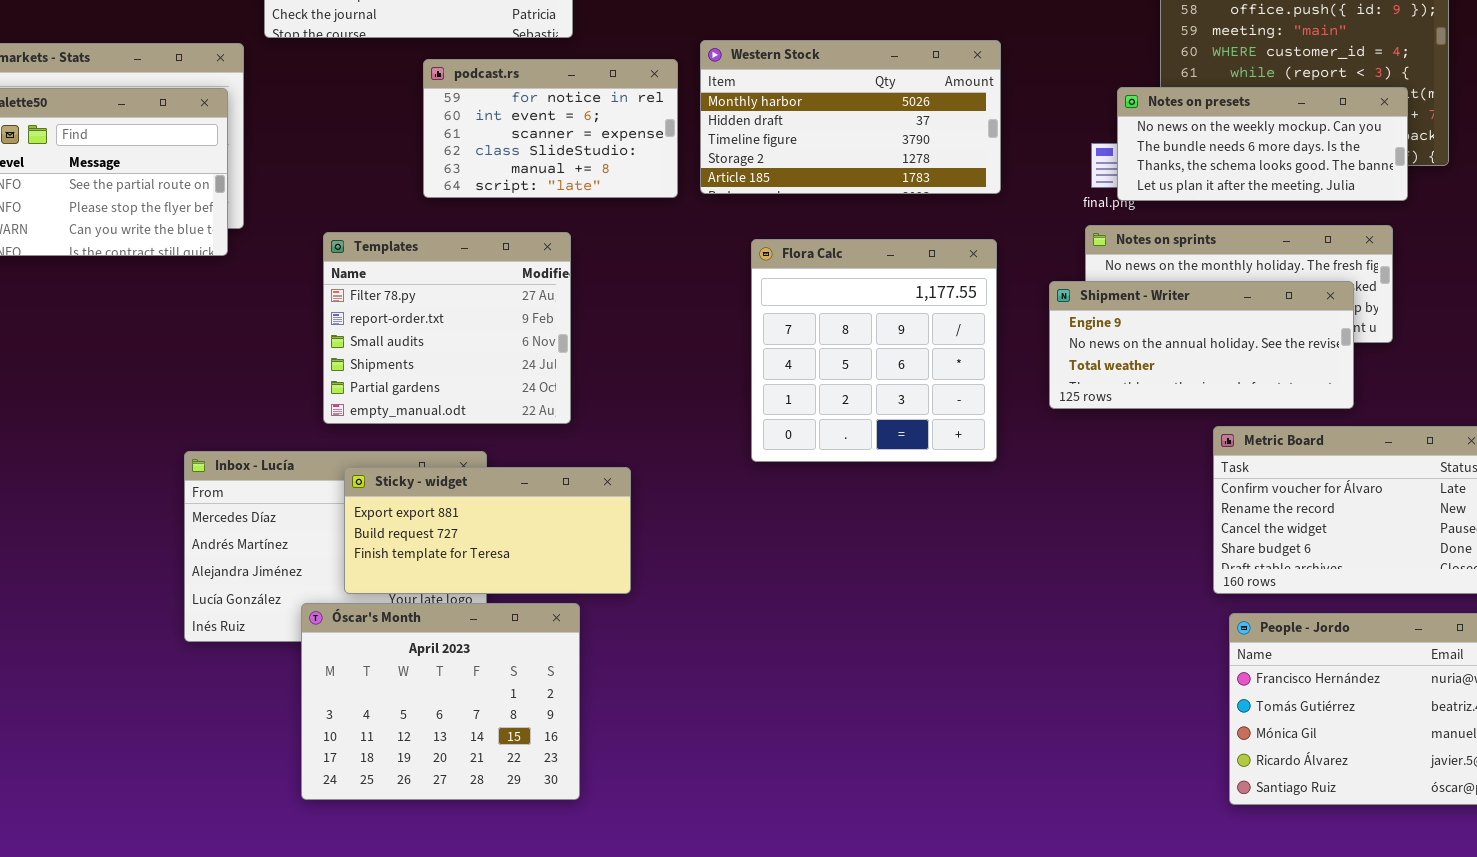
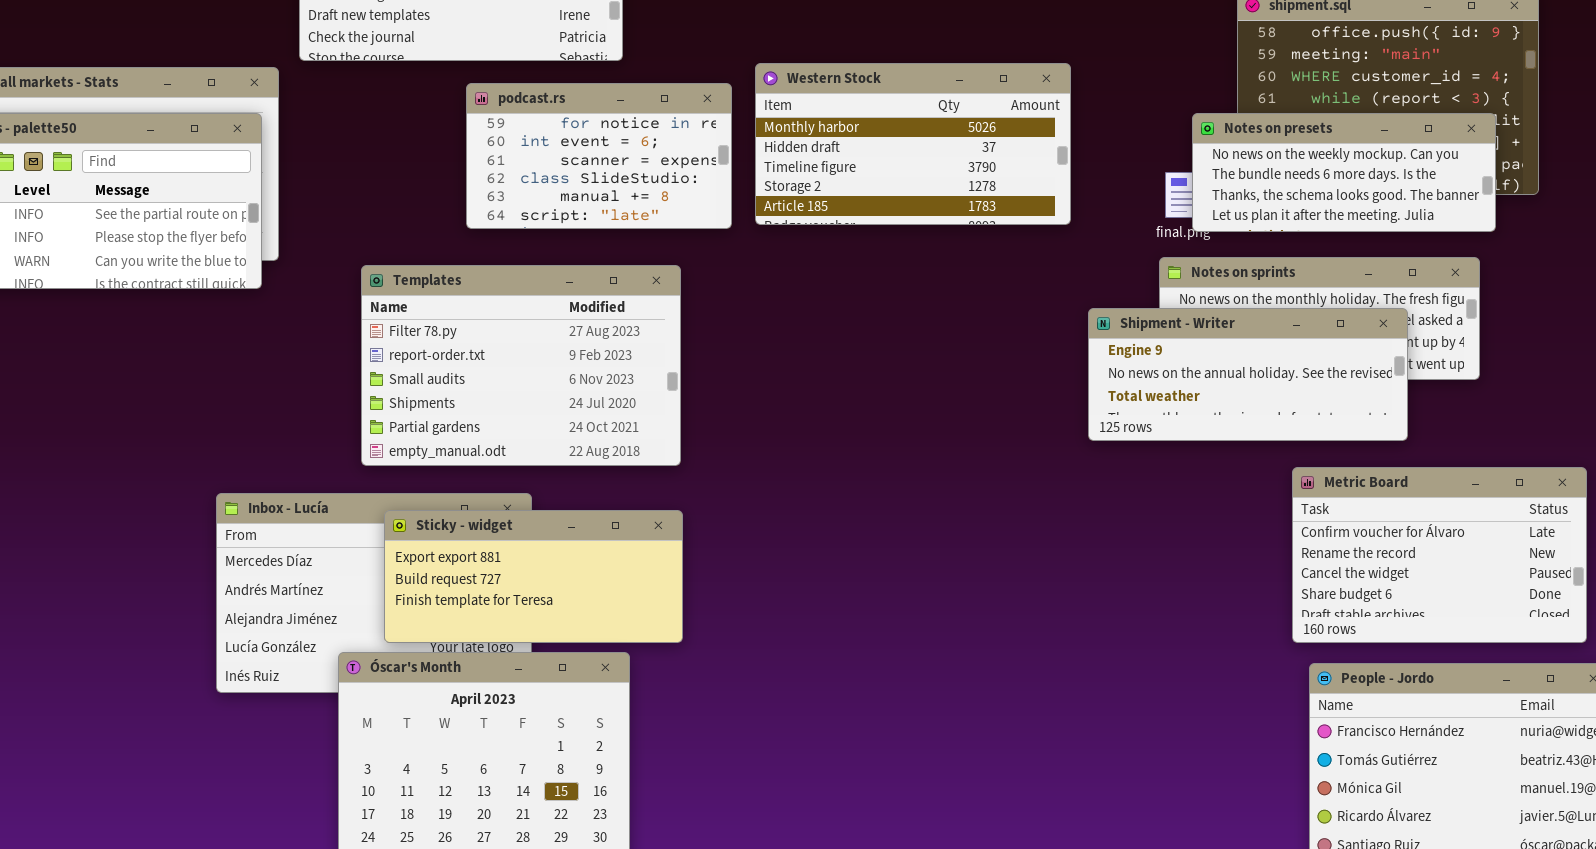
Templates: [323,232,571,424] -> [361,265,681,466], resized
Flora Calc: [751,239,997,462] -> none, closed
Shipment - Writer: [1049,281,1354,409] -> [1088,308,1408,441], moved

